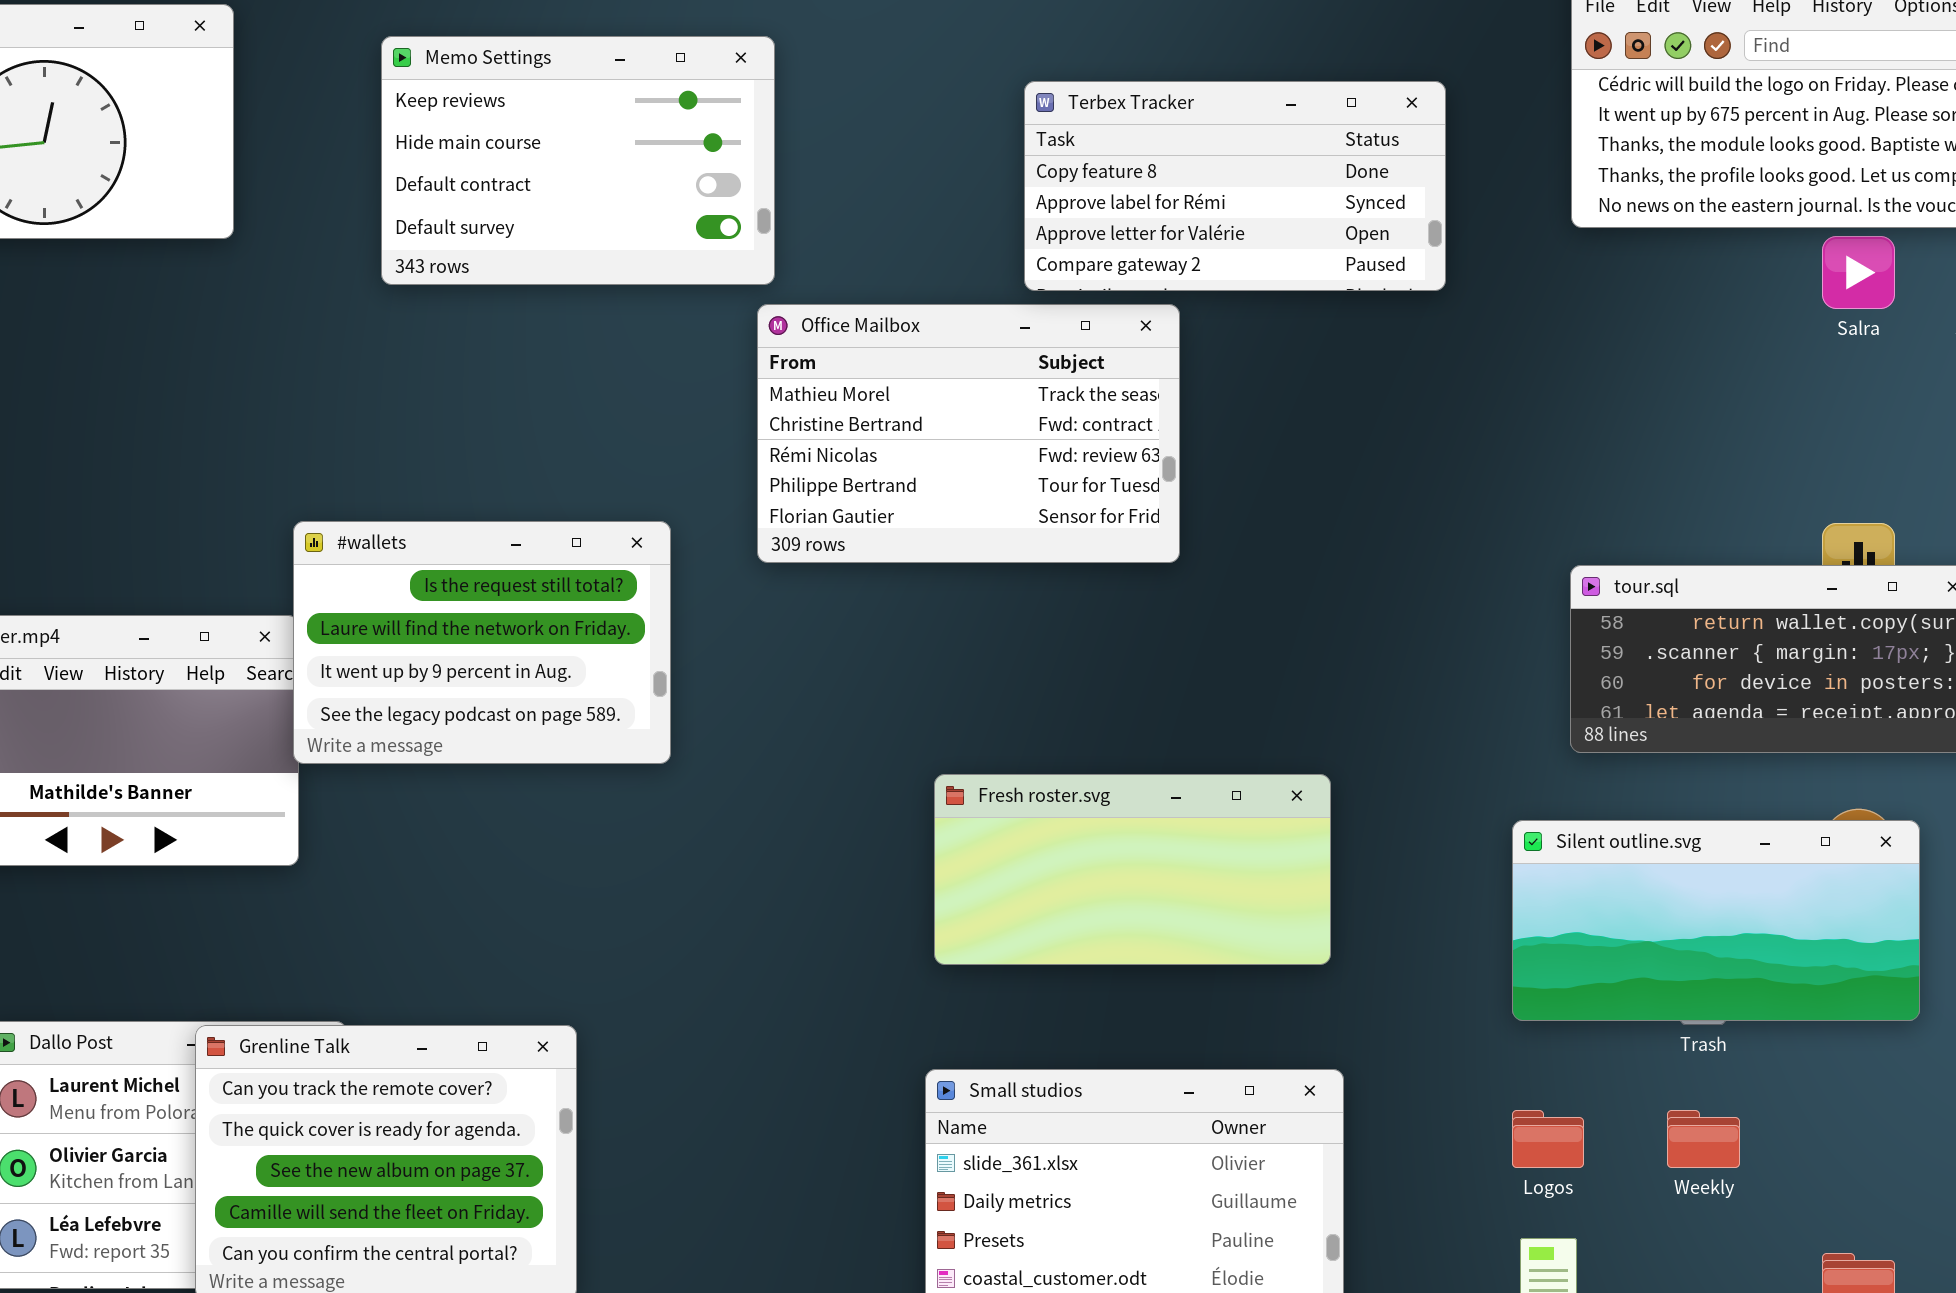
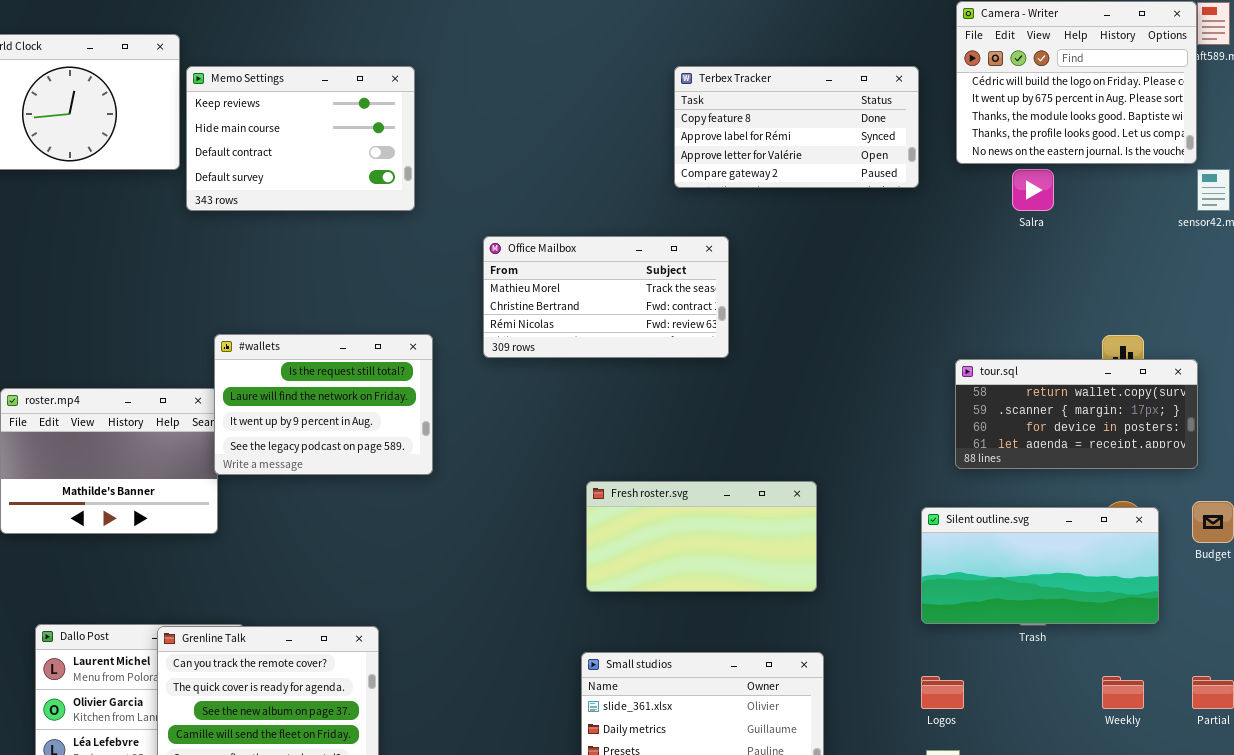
Memo Settings: [381,36,775,285] -> [186,66,415,211], moved
Terbex Tracker: [1024,81,1446,291] -> [674,66,919,188], moved
Salra: [1822,236,1895,309] -> [1012,169,1054,211], moved
Office Mailbox: [757,304,1180,563] -> [483,236,729,358], resized
Weekly: [1667,1110,1740,1168] -> [1102,676,1144,709], moved

